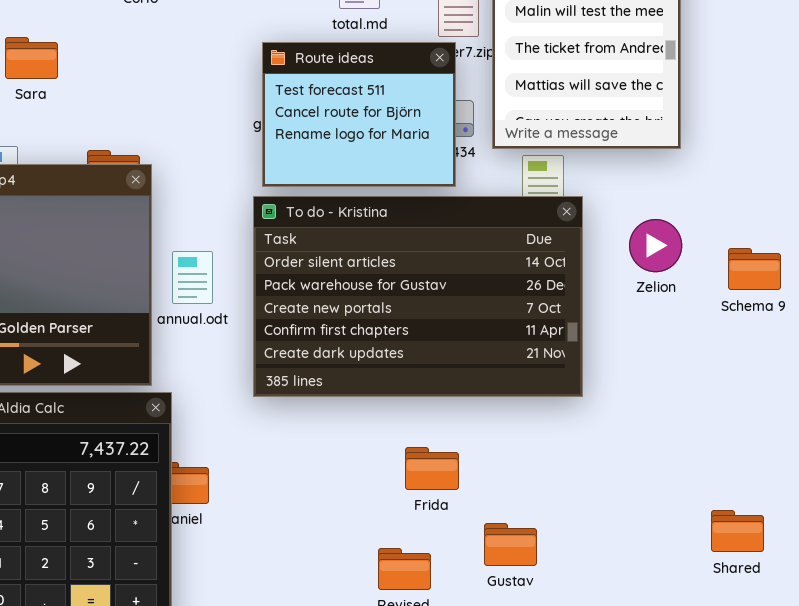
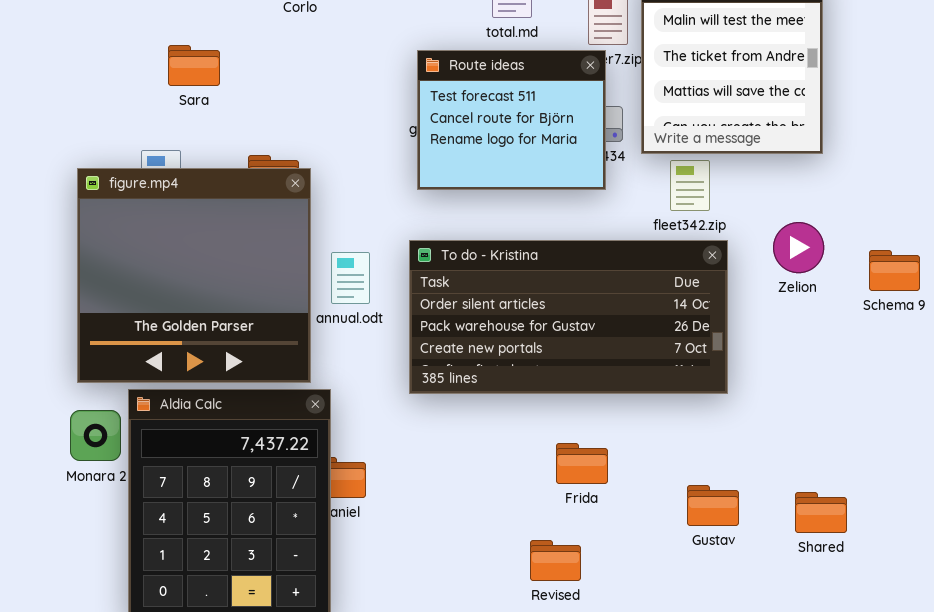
To do - Kristina: [253,196,583,397] -> [409,240,728,394], resized
Shared: [711,510,764,552] -> [795,492,847,533], moved
Gustav: [484,523,537,566] -> [687,485,739,526], moved

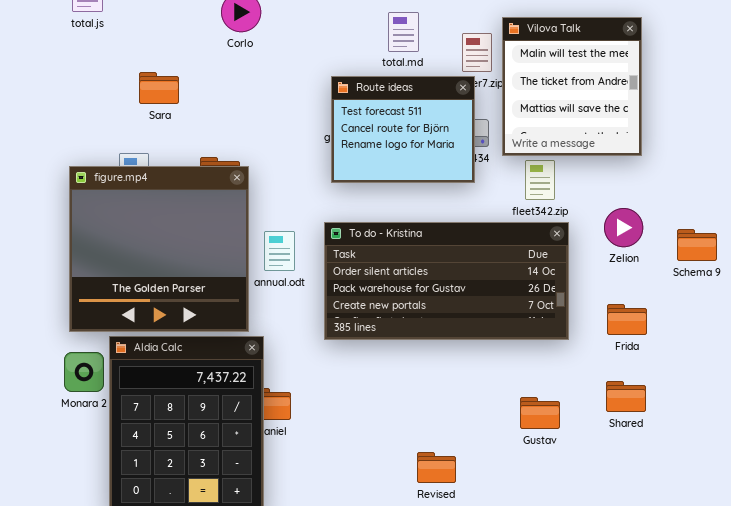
Frida: [556,443,608,484] -> [607,304,647,335], moved
Gustav: [687,485,739,526] -> [520,397,560,429], moved
Shared: [795,492,847,533] -> [606,381,646,412], moved

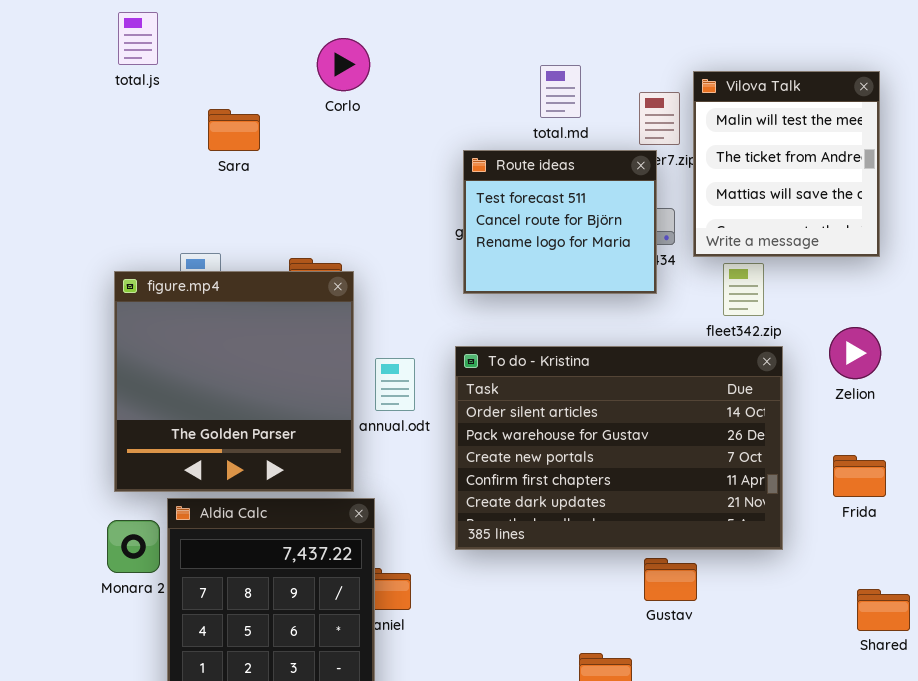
Sara: [139,72,179,104] -> [208,109,260,151], moved
To do - Kristina: [324,222,569,340] -> [455,346,783,550], resized
Shared: [606,381,646,412] -> [857,589,910,631], moved
Gustav: [520,397,560,429] -> [644,558,697,601], moved

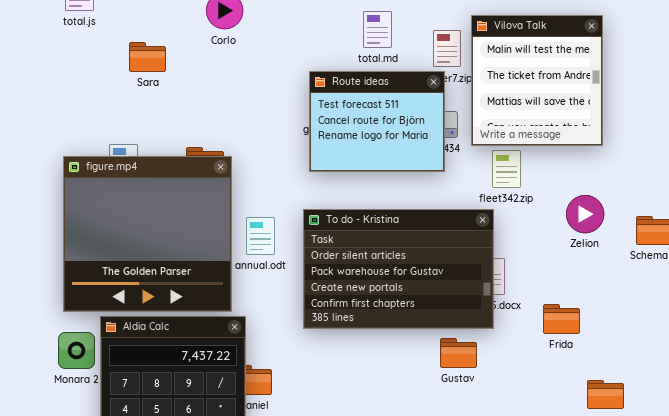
To do - Kristina: [455,346,783,550] -> [303,209,494,329], resized
Frida: [833,455,886,497] -> [543,304,580,334], moved
Gustav: [644,558,697,601] -> [440,338,477,368], moved

